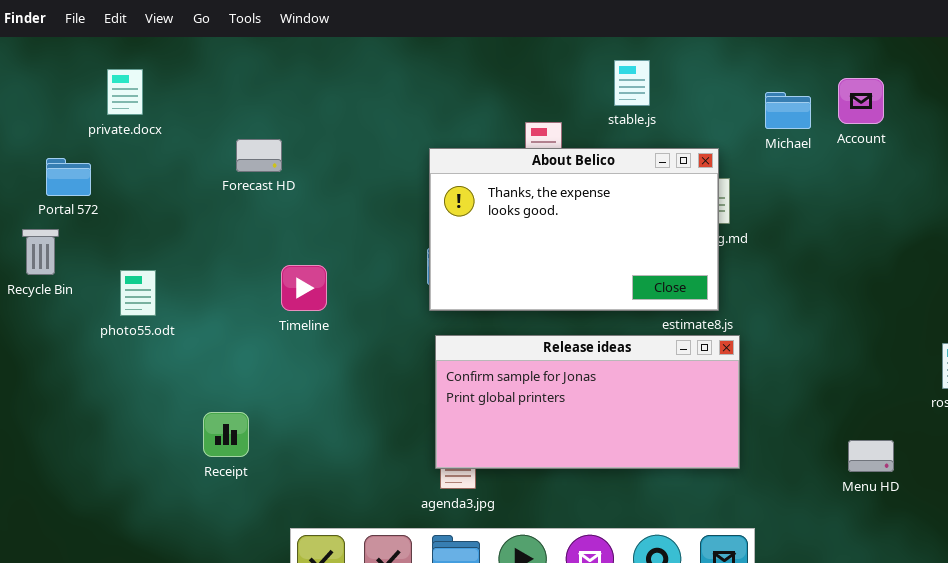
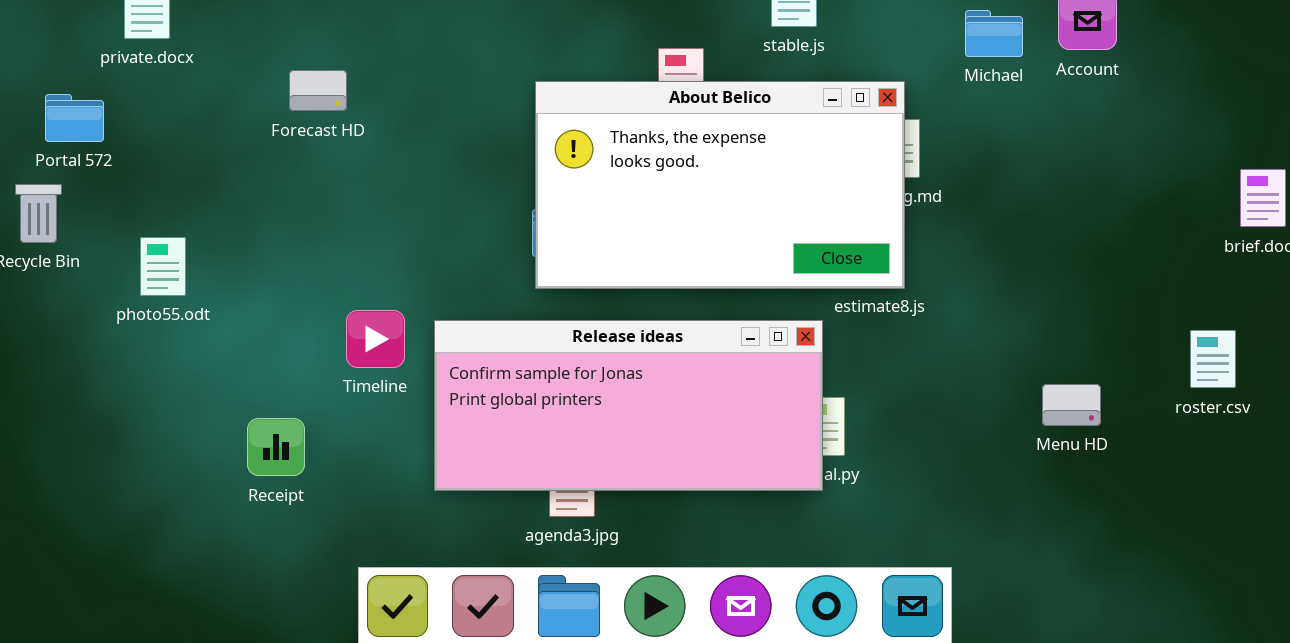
Timeline: [281,265,327,311] -> [346,310,405,368], moved
Release ideas: [435,335,740,469] -> [434,320,823,491], moved
Menu HD: [848,440,894,472] -> [1042,384,1101,426], moved

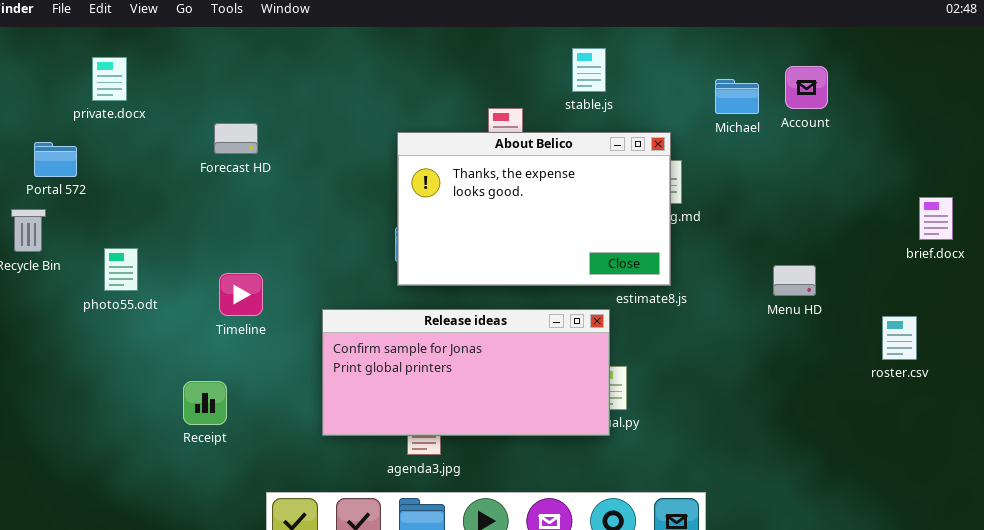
Timeline: [346,310,405,368] -> [219,273,263,316], moved
Menu HD: [1042,384,1101,426] -> [773,265,816,296], moved

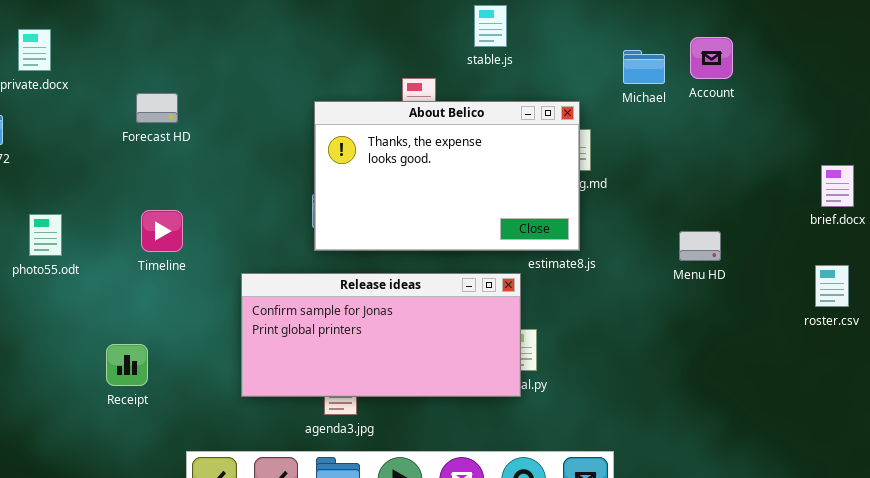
stable.js: [572,48,606,92] -> [474,5,507,47], moved
Timeline: [219,273,263,316] -> [141,210,183,252], moved
roster.csv: [882,316,917,360] -> [815,265,849,307], moved

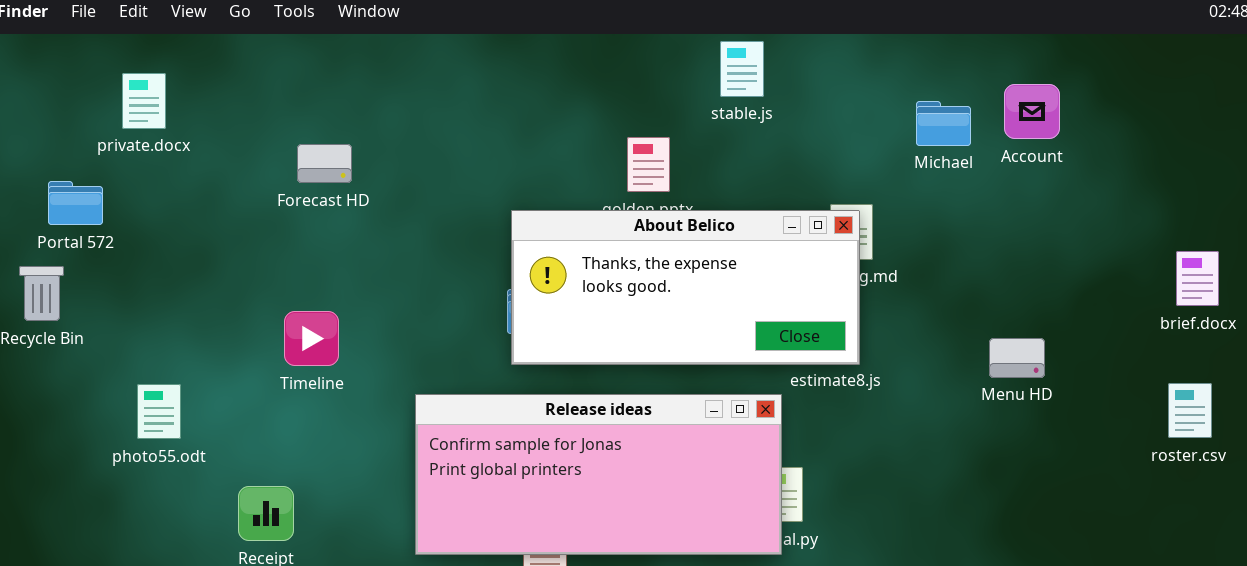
Forecast HD: [136,93,178,123] -> [297,144,352,183], moved
About Belico: [314,101,580,251] -> [511,210,860,365], resized
photo55.odt: [29,214,62,256] -> [137,384,181,439], moved

